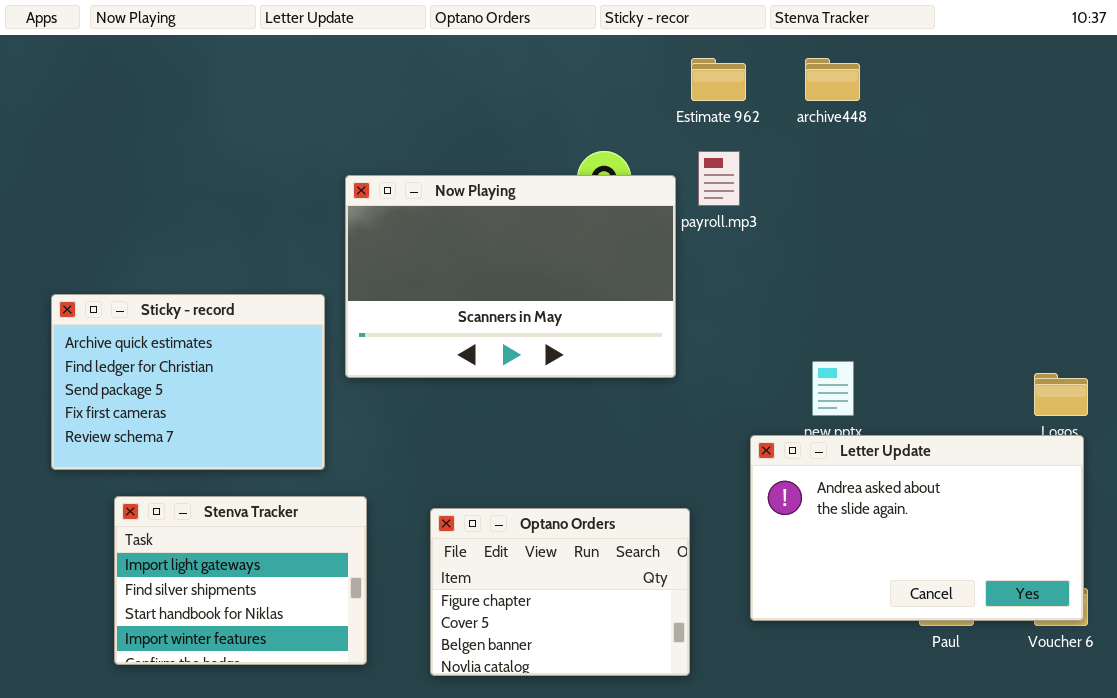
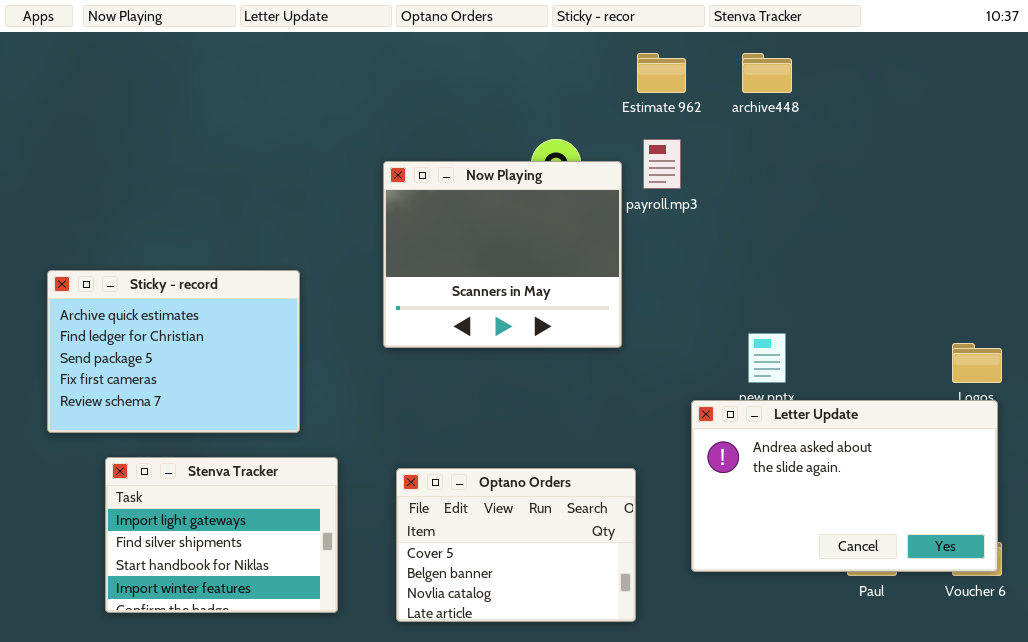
Now Playing: [345,175,676,378] -> [383,161,622,348], resized
Optano Orders: [430,508,690,676] -> [396,468,636,622], scrolled down 1 row

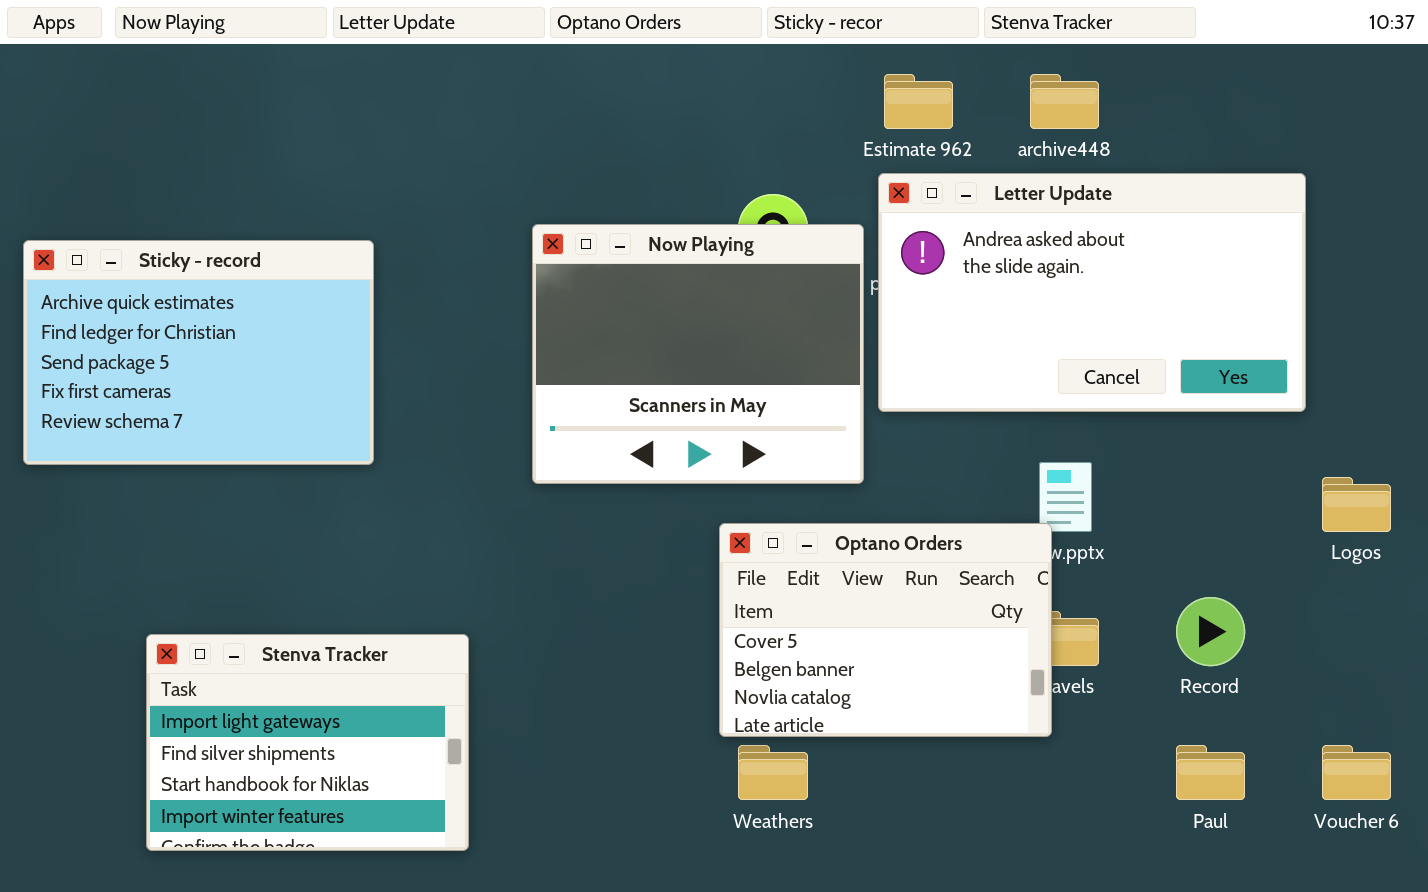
Sticky - record: [47,270,300,433] -> [23,240,374,465], moved
Letter Update: [691,400,998,572] -> [878,173,1306,412], moved
Optano Orders: [396,468,636,622] -> [719,523,1052,737], moved

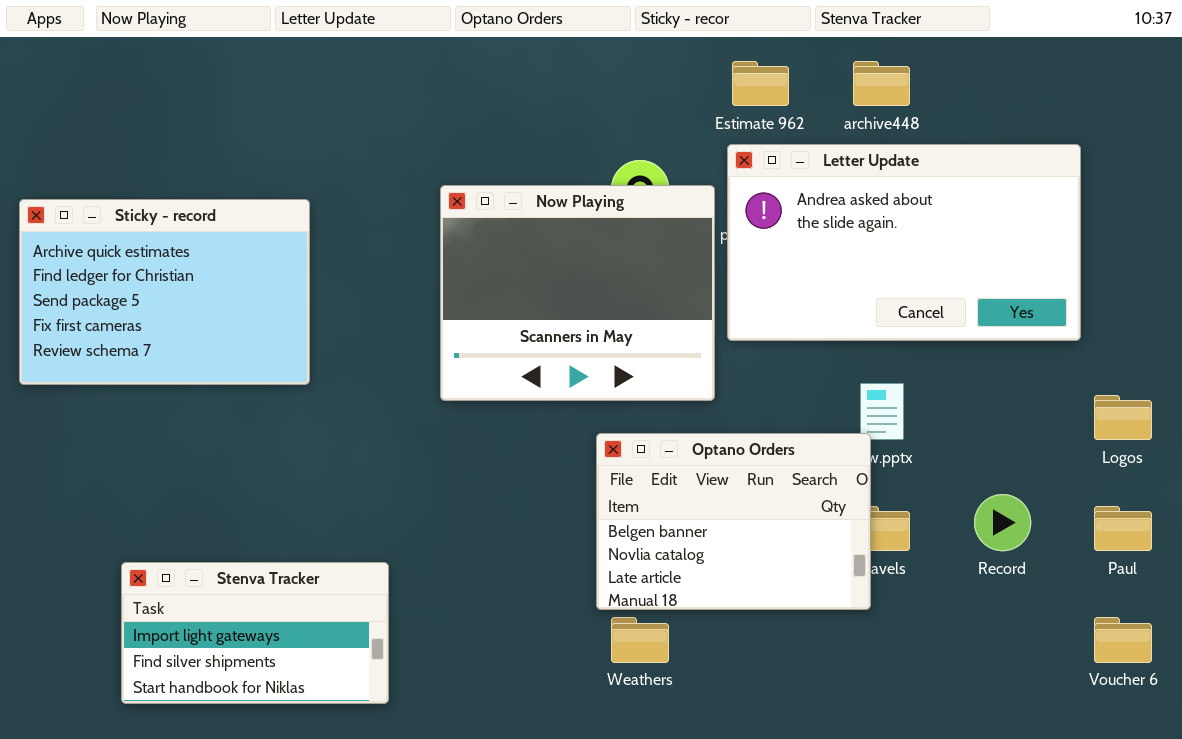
Optano Orders: [719,523,1052,737] -> [596,433,871,610], scrolled down 1 row
Stenva Tracker: [146,634,469,851] -> [121,562,389,704], resized
Paul: [1176,745,1245,800] -> [1094,506,1152,551], moved

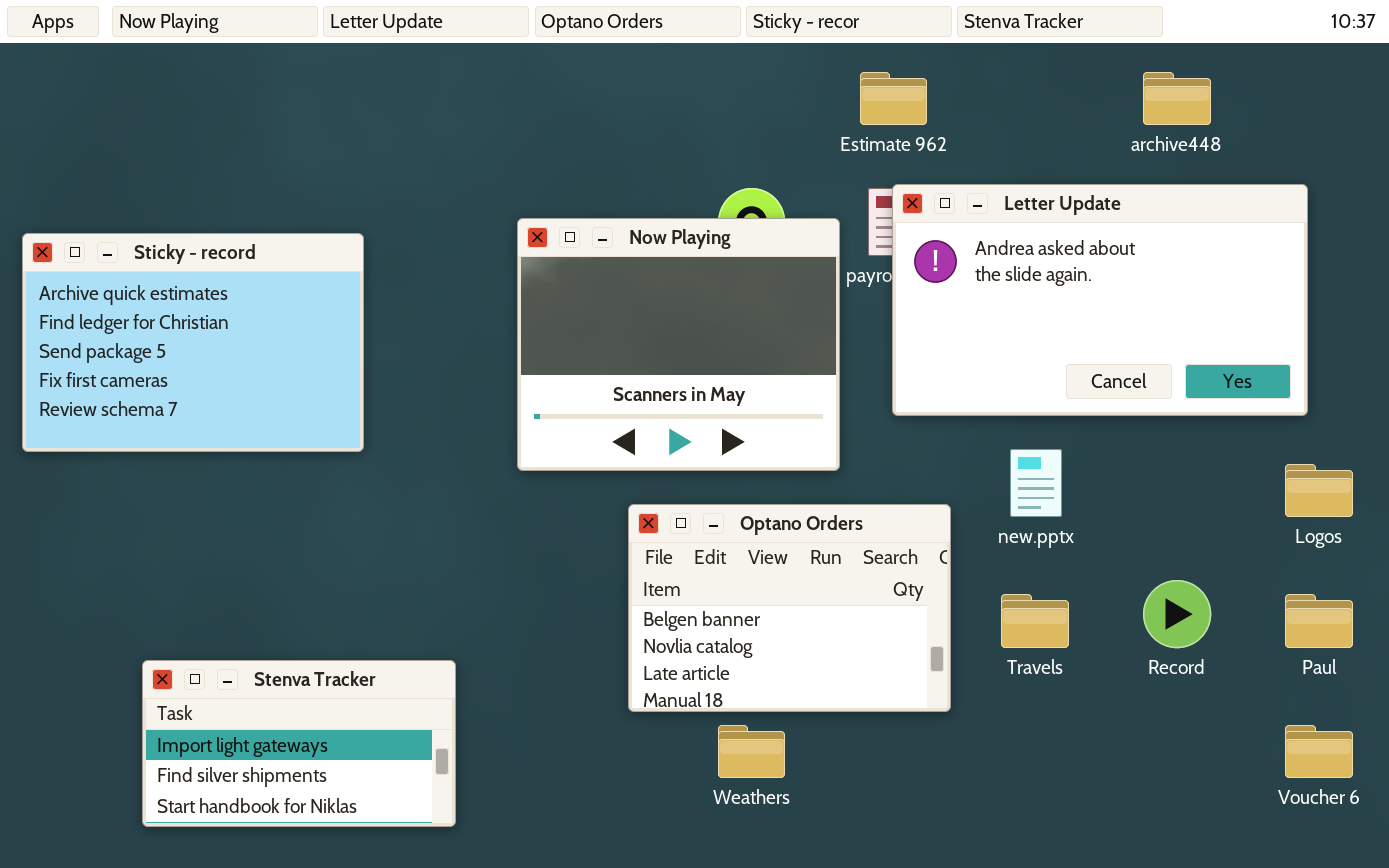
archive448: [853,61,910,106] -> [1143,72,1211,125], moved
Letter Update: [727,144,1081,341] -> [892,184,1308,416], moved
Optano Orders: [596,433,871,610] -> [628,504,951,712], moved

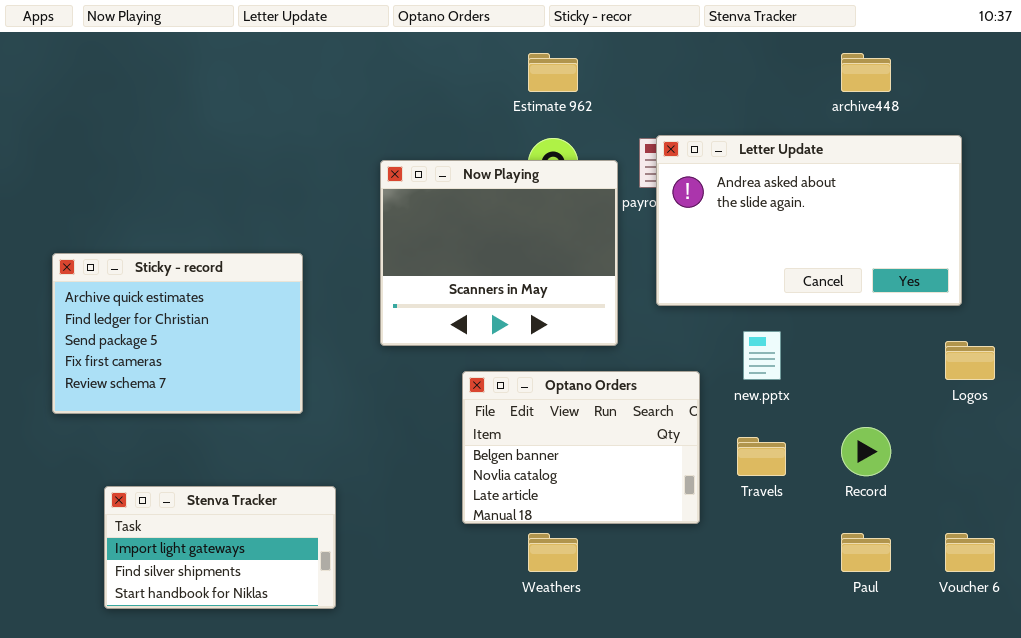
Estimate 962: [860,72,927,125] -> [528,53,578,92], moved
Sticky - record: [22,233,364,452] -> [52,253,303,414], moved
Paul: [1285,594,1353,648] -> [841,533,891,572], moved

